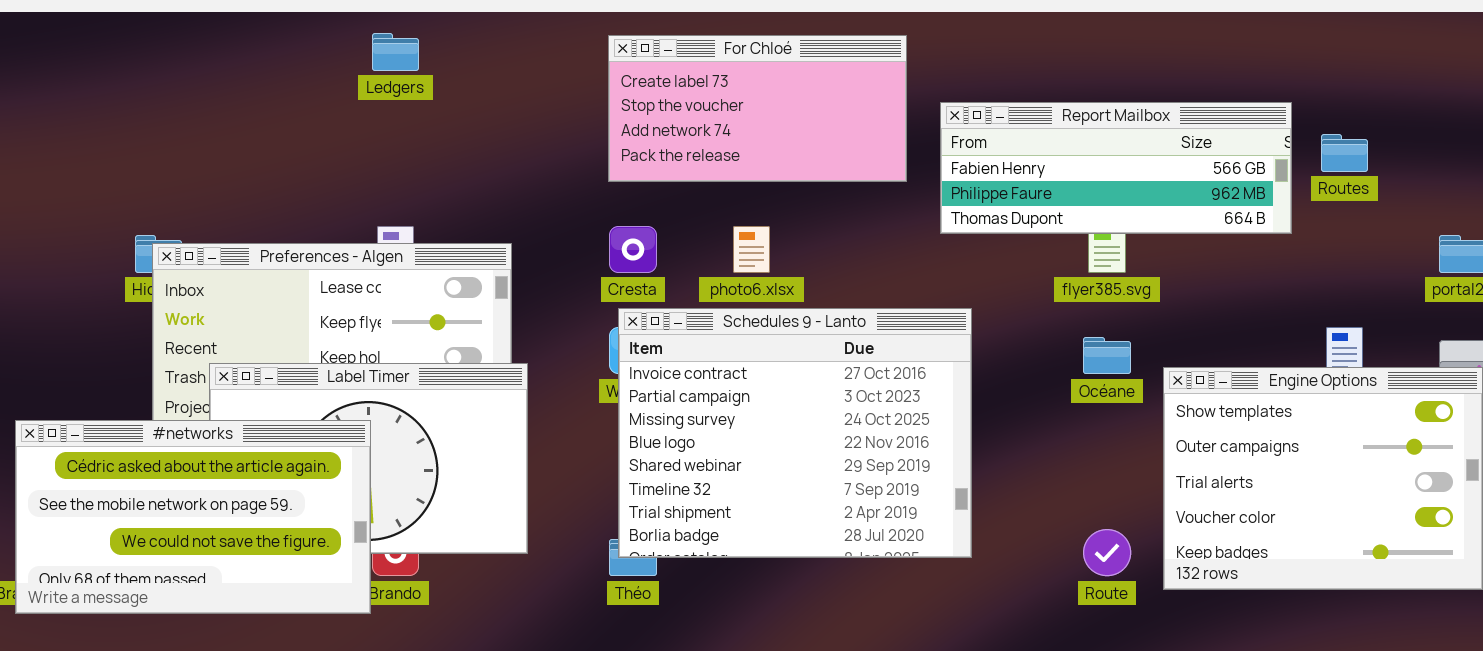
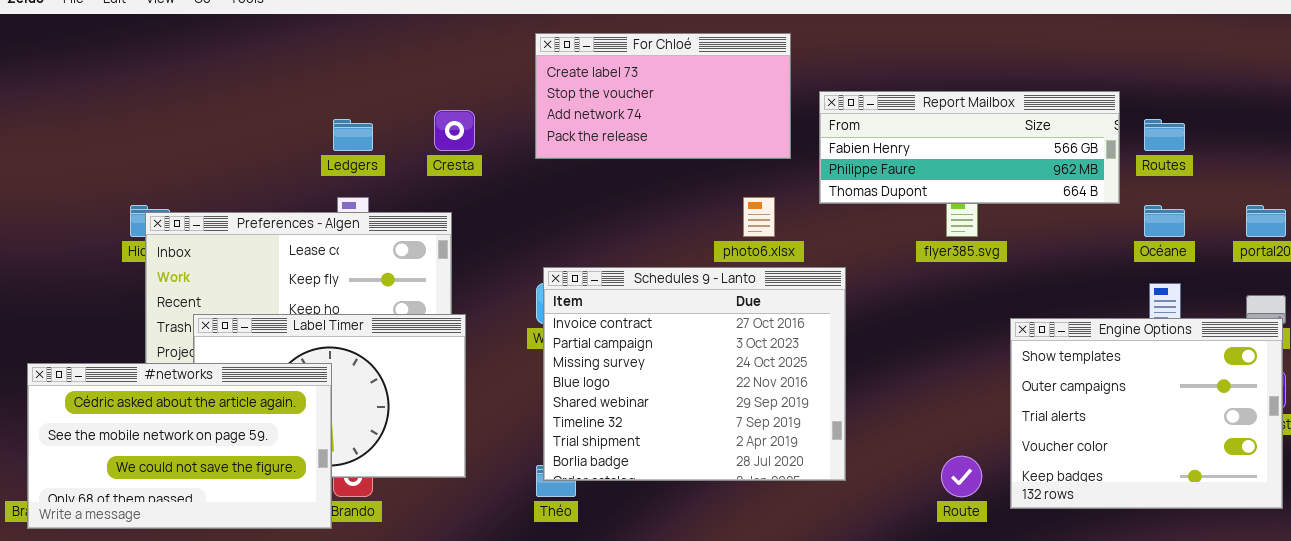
Ledgers: [372,33,419,71] -> [333,119,373,151], moved
Cresta: [609,226,657,273] -> [434,110,475,151], moved
photo6.xlsx: [733,226,770,273] -> [743,197,775,237], moved
Océane: [1083,337,1131,374] -> [1144,205,1185,237], moved

